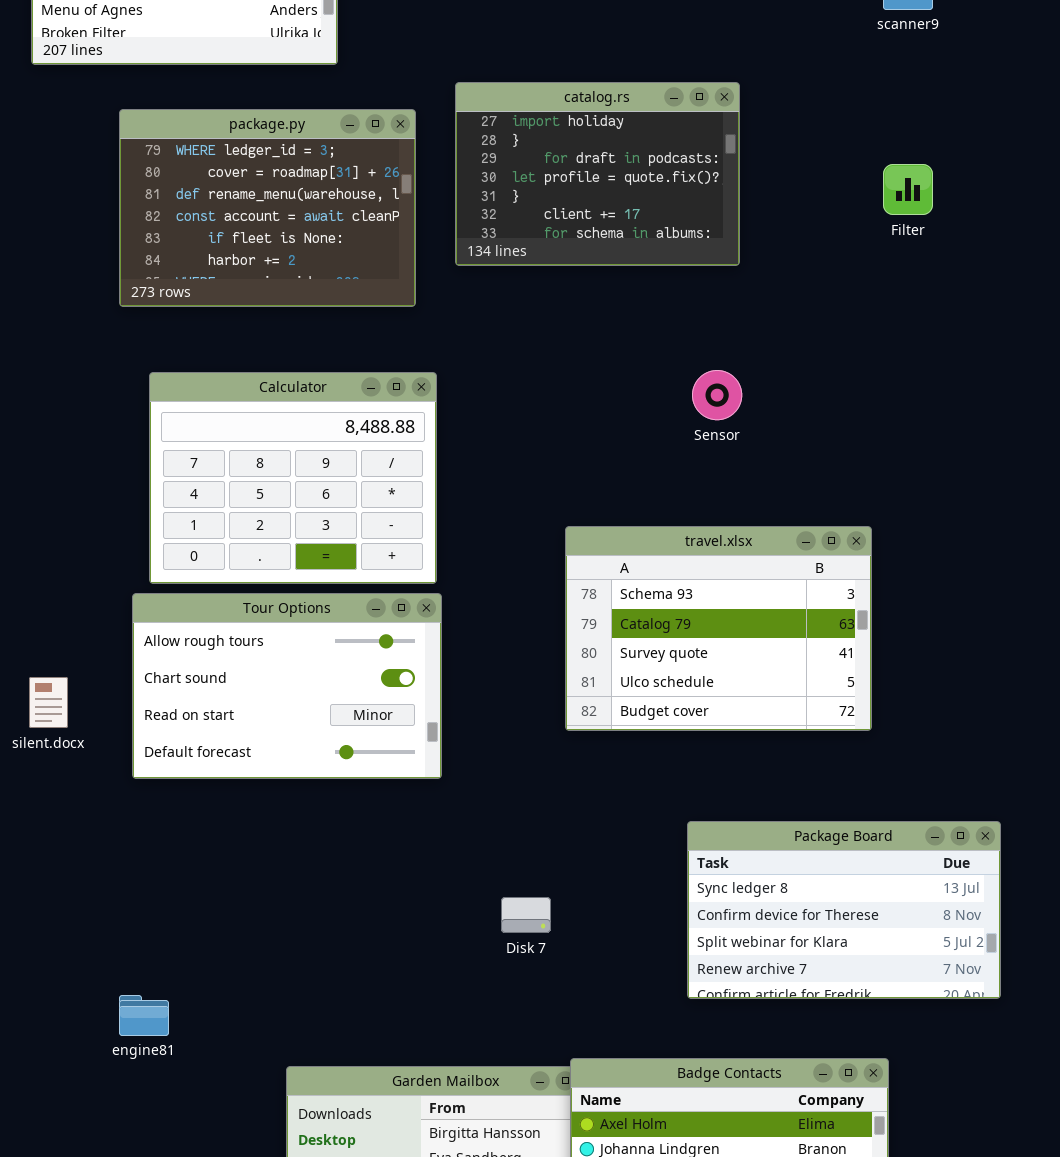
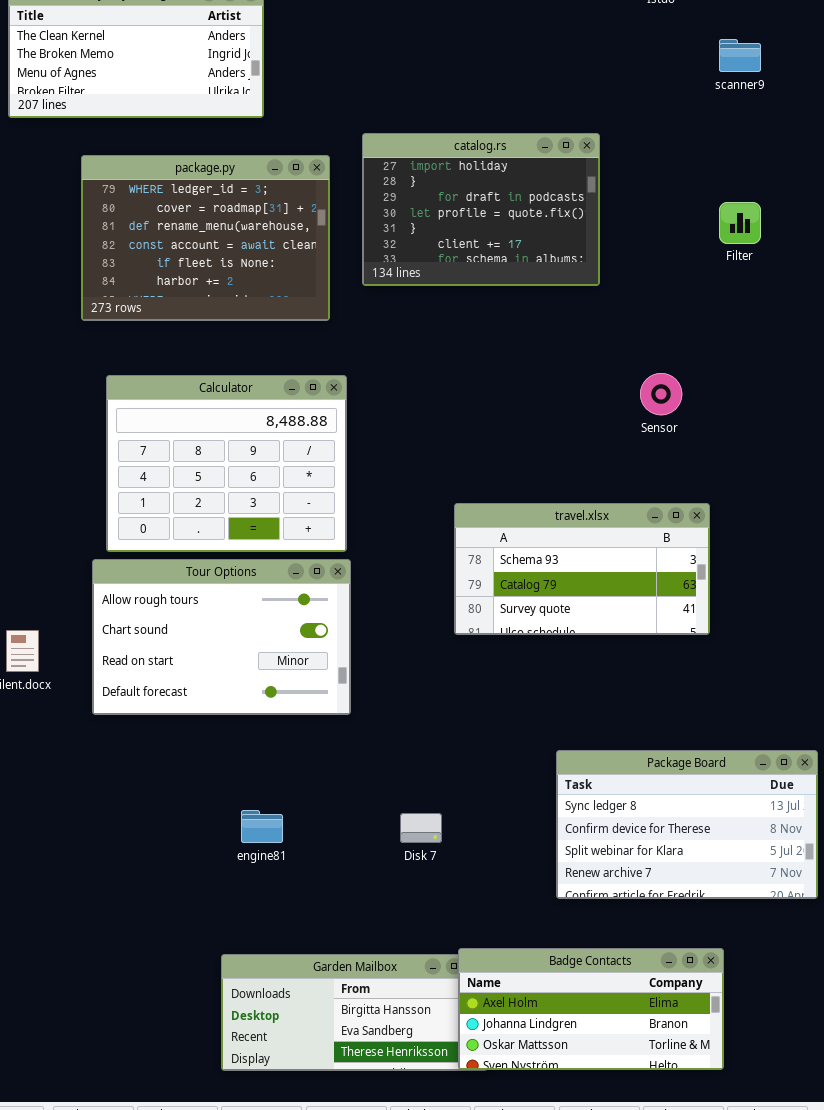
Sensor: [692,370,742,420] -> [640,373,682,415], moved
travel.xlsx: [565,526,872,731] -> [454,503,710,635], resized
engine81: [119,995,169,1036] -> [241,810,283,843], moved

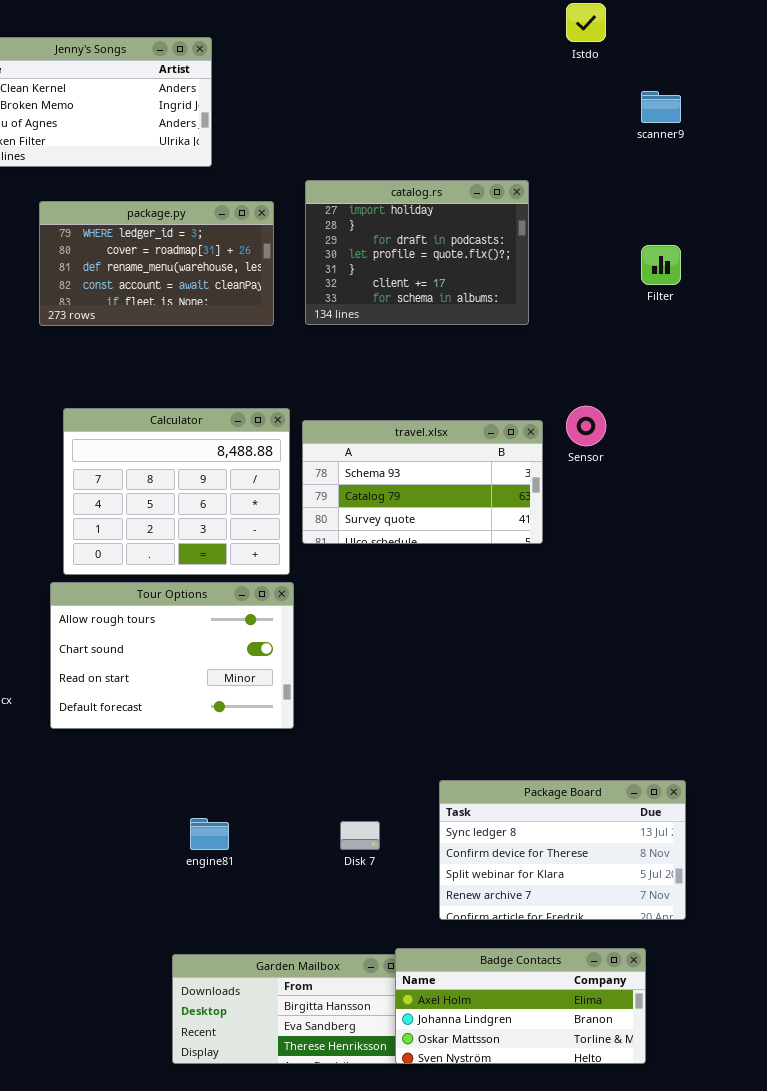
package.py: [81,155,330,321] -> [39,201,274,326], resized
travel.xlsx: [454,503,710,635] -> [302,420,543,544], moved
Package Board: [556,750,818,899] -> [439,780,686,920], moved

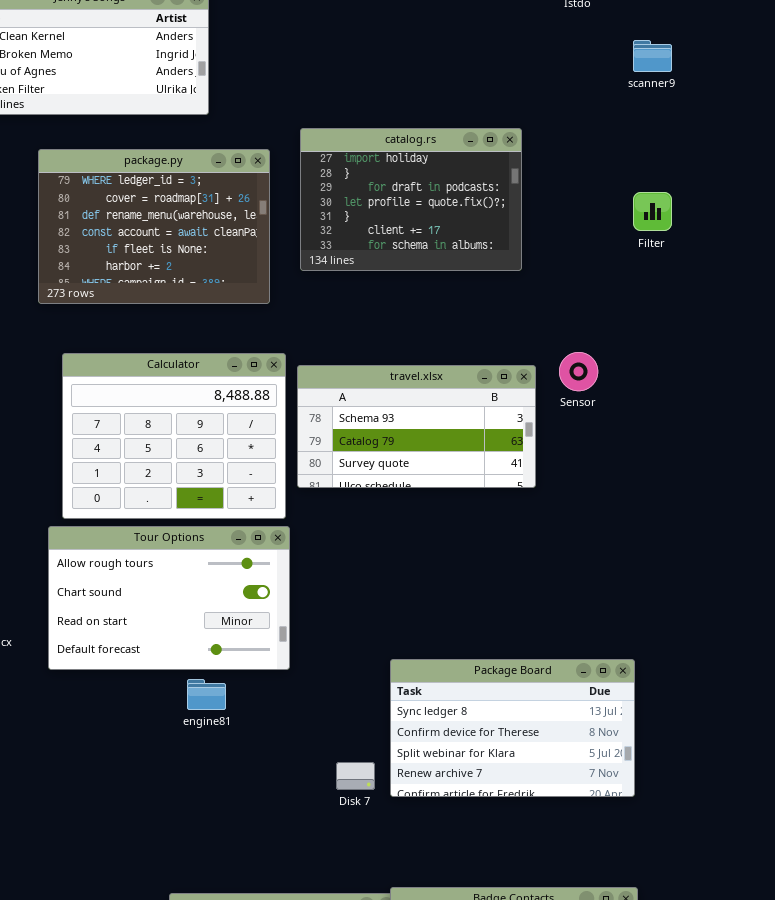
package.py: [39,201,274,326] -> [38,149,270,304], resized
Package Board: [439,780,686,920] -> [390,659,635,797], moved
engine81: [190,818,229,850] -> [187,679,226,710], moved

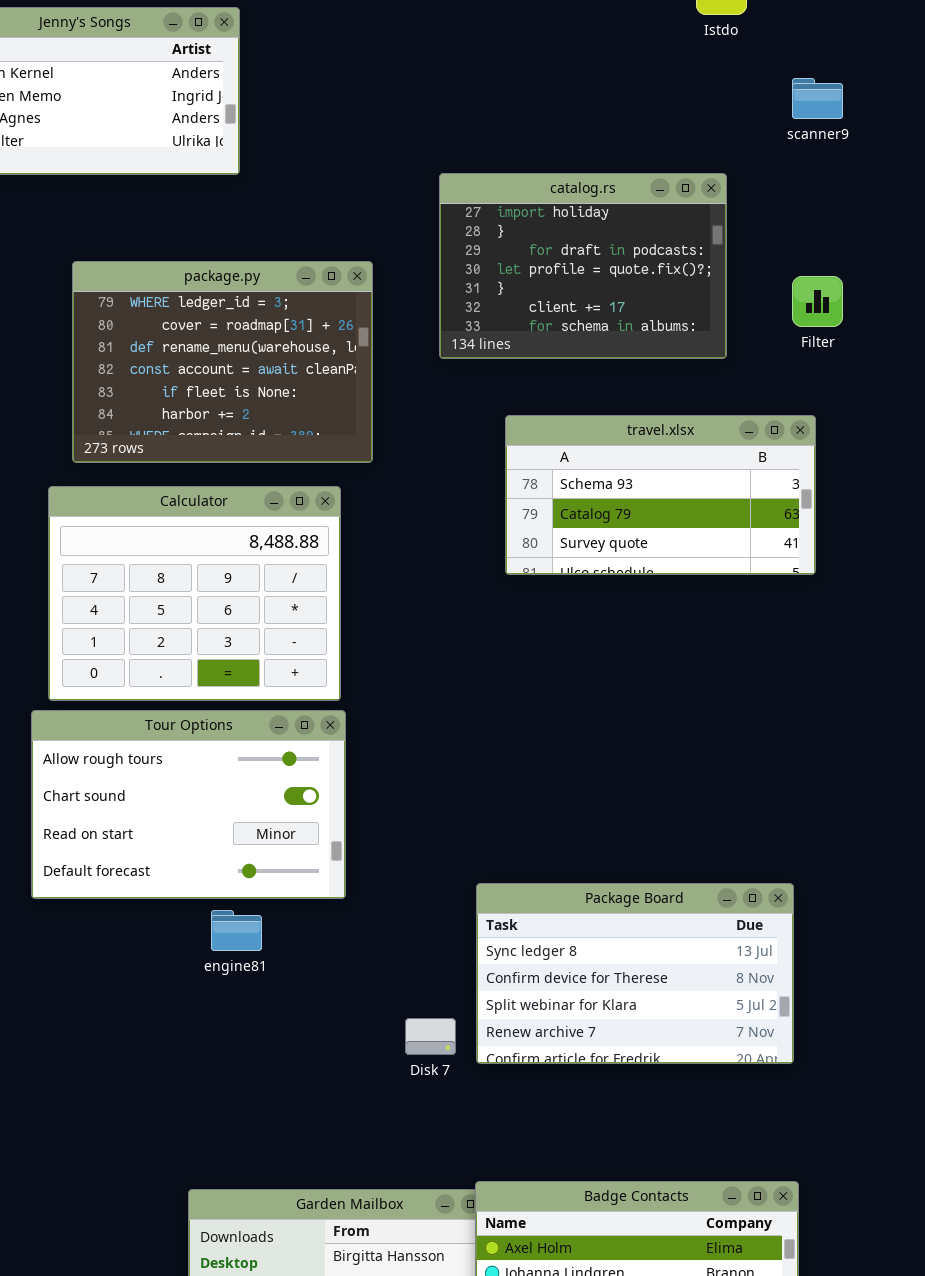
catalog.rs: [300,128,522,271] -> [439,173,727,359], moved
package.py: [38,149,270,304] -> [72,261,373,463], moved
travel.xlsx: [297,365,536,488] -> [505,415,816,575], moved

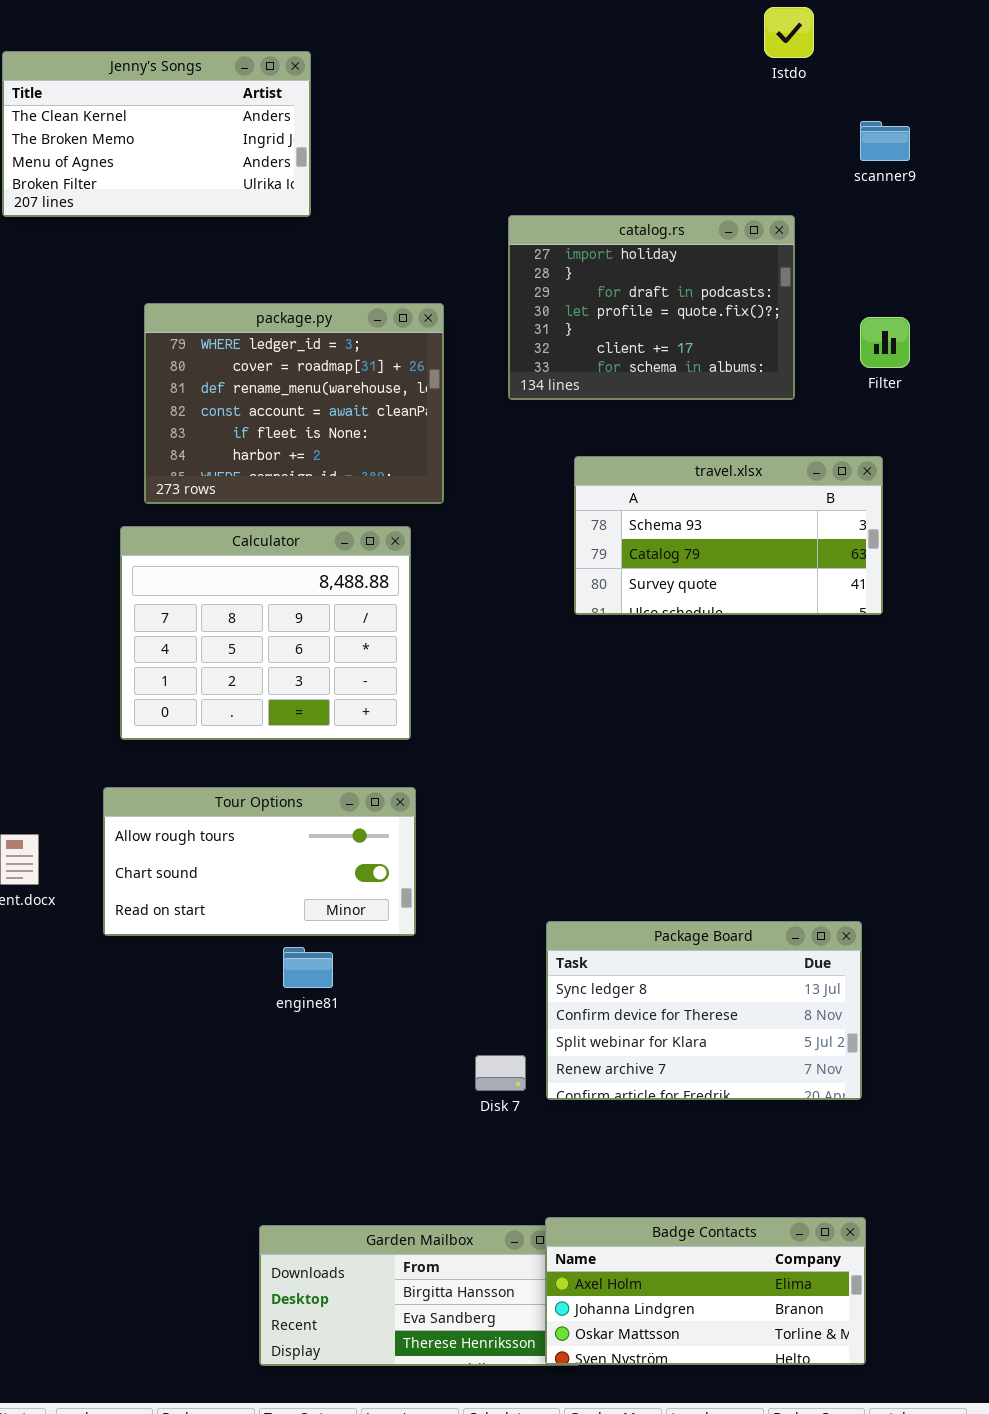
Tour Options: [31,710,346,899] -> [103,787,416,936], resized

